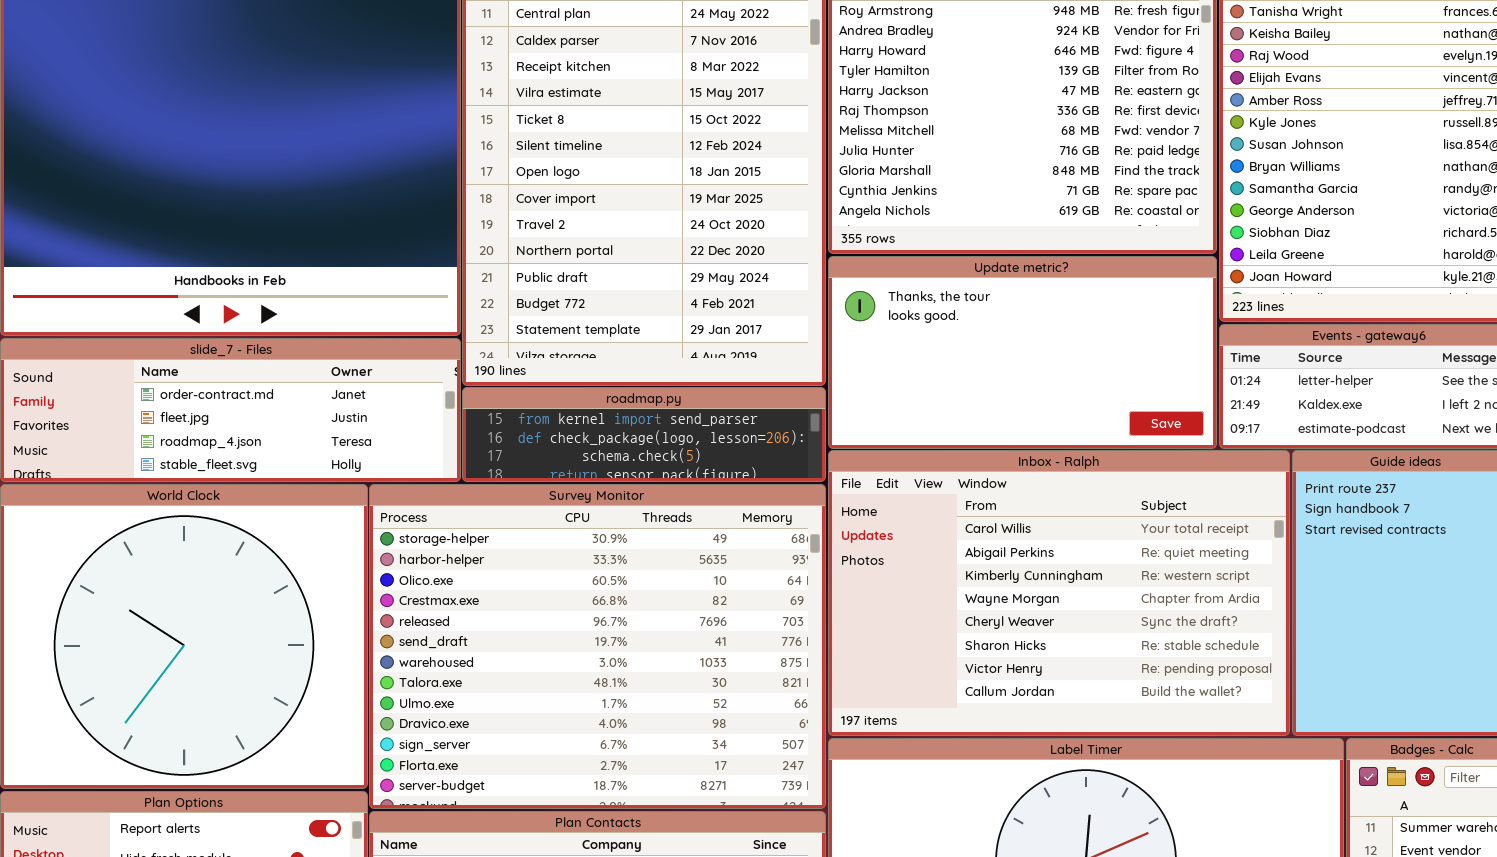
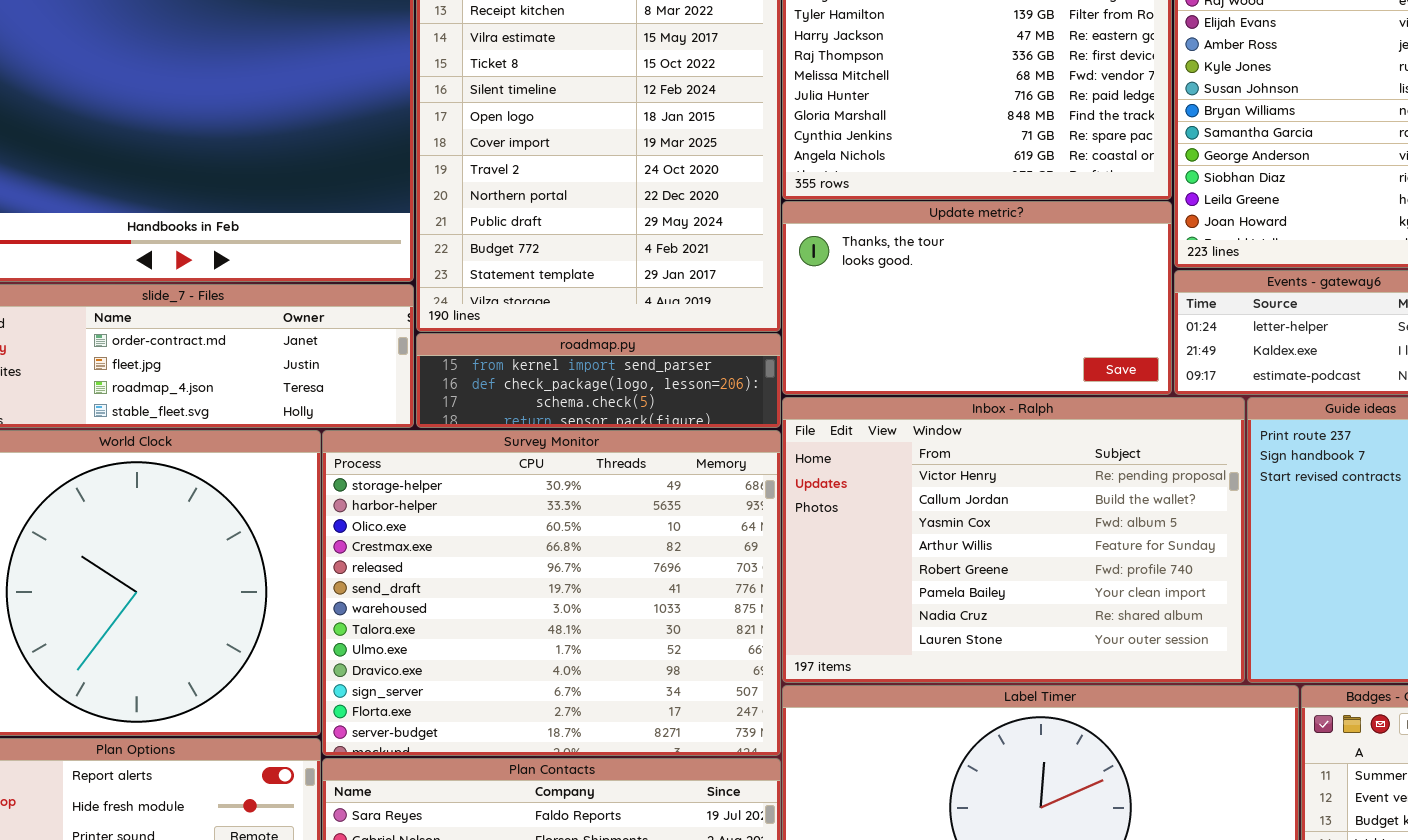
Inbox - Ralph: [828,450,1290,736] -> [782,397,1245,683], scrolled down 6 rows

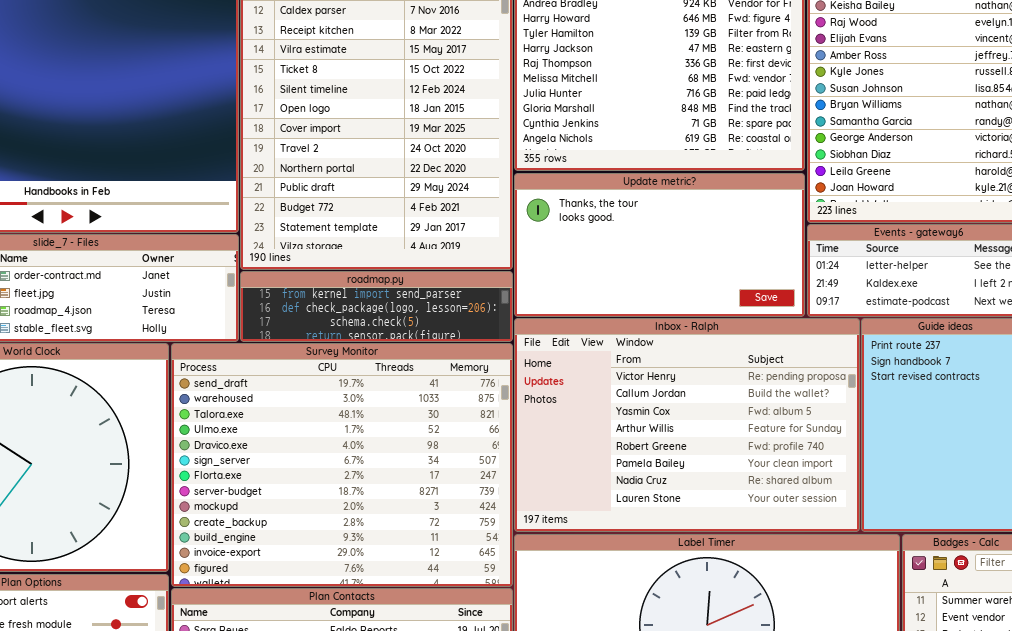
Survey Monitor: [322,430,781,756] -> [171,343,513,587], scrolled down 5 rows

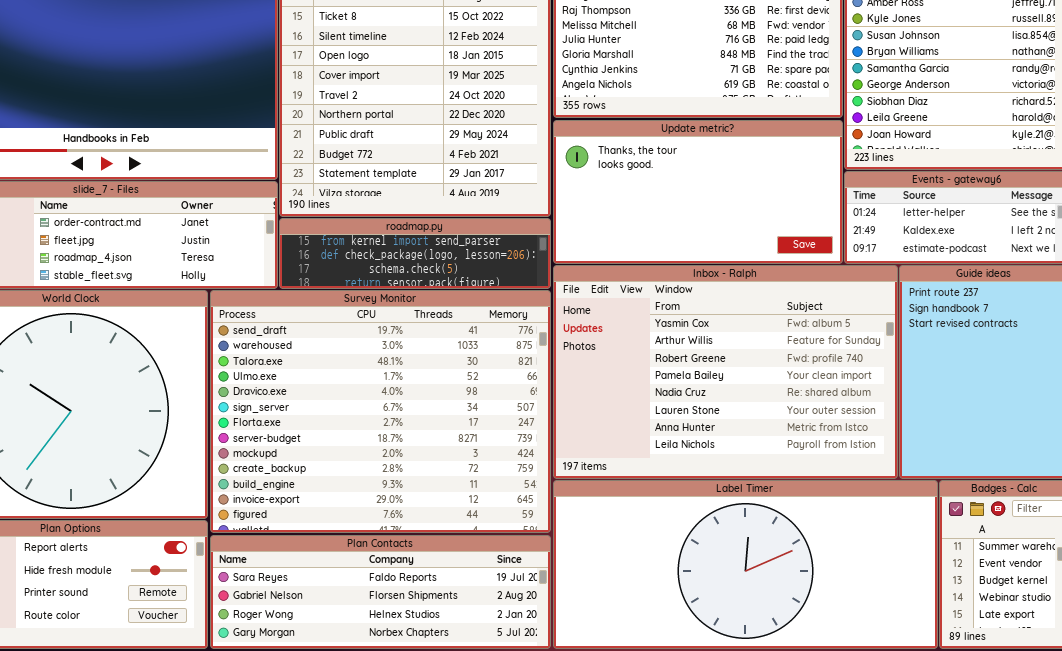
Inbox - Ralph: [514,318,860,532] -> [553,265,898,479], scrolled down 2 rows

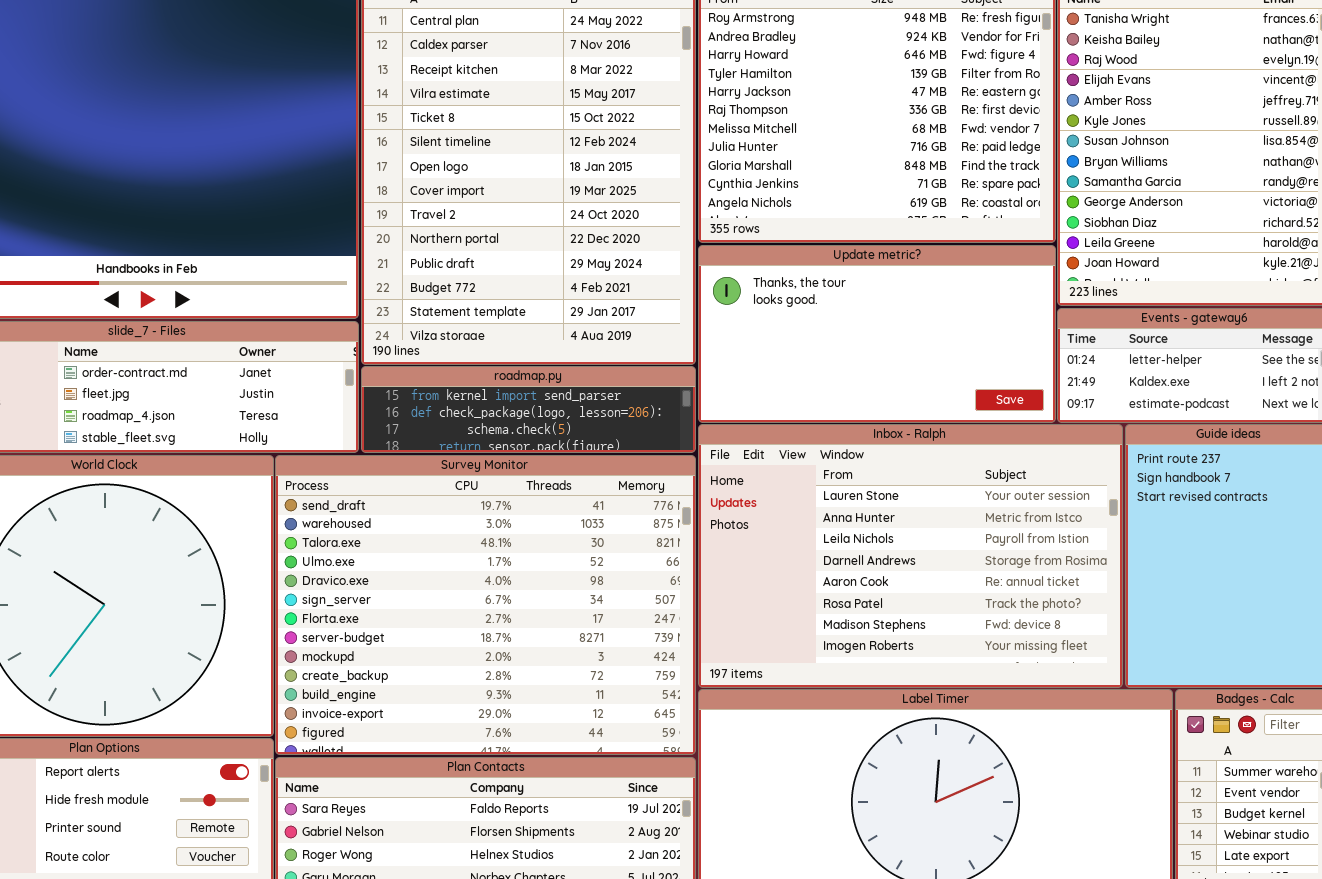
Inbox - Ralph: [553,265,898,479] -> [698,424,1123,688], scrolled down 5 rows

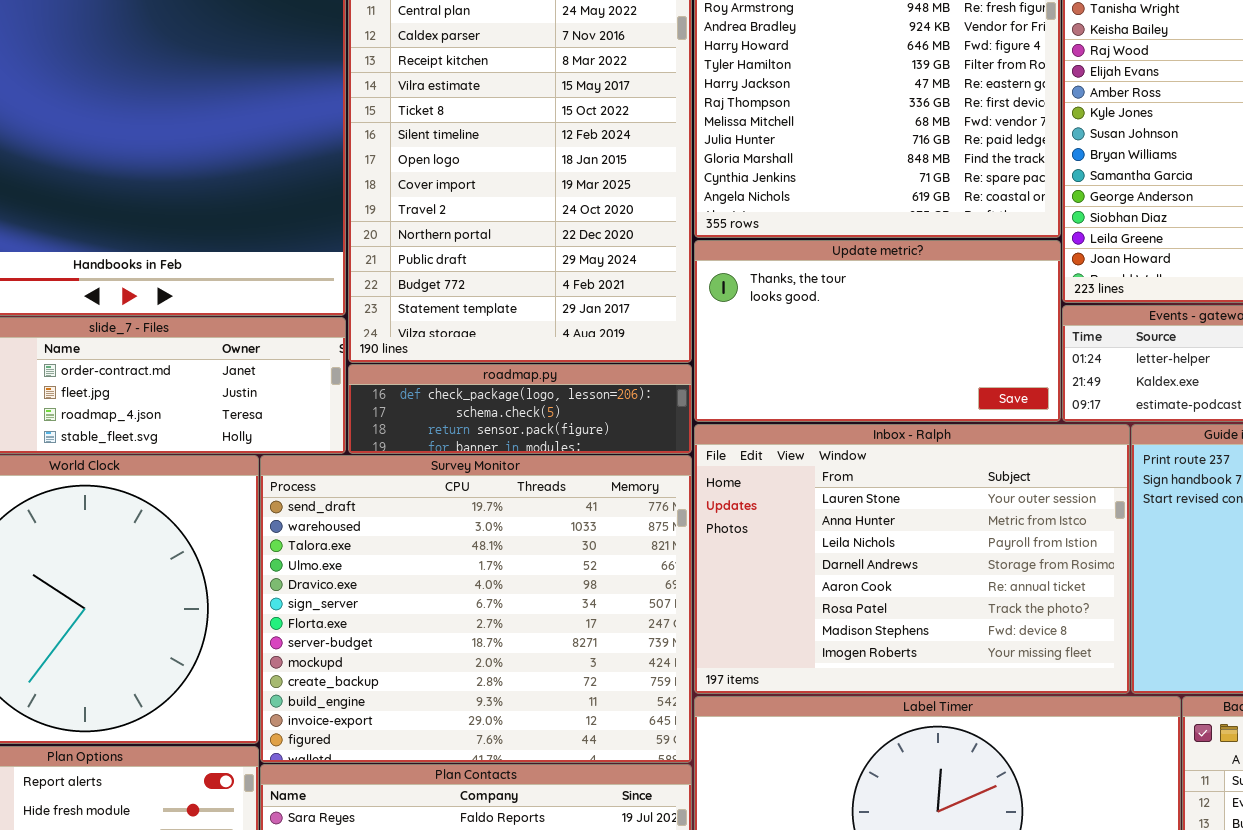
roadmap.py: [361,366,696,453] -> [348,364,692,454], scrolled down 1 row

